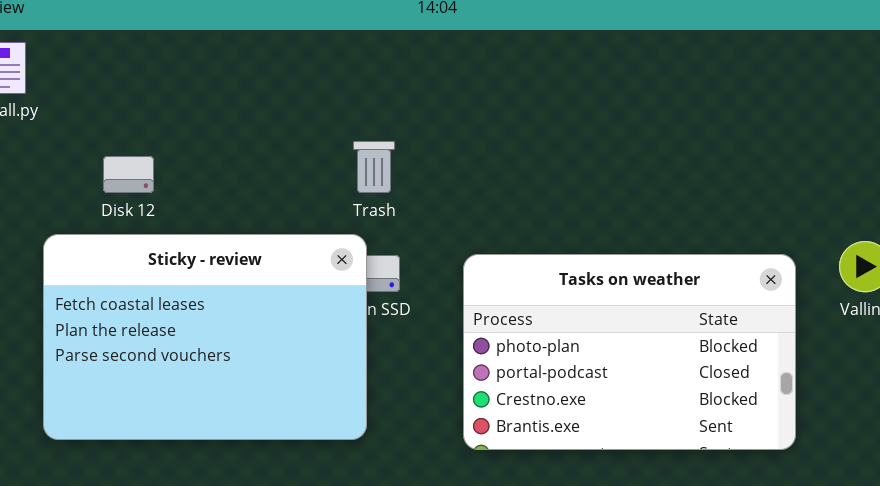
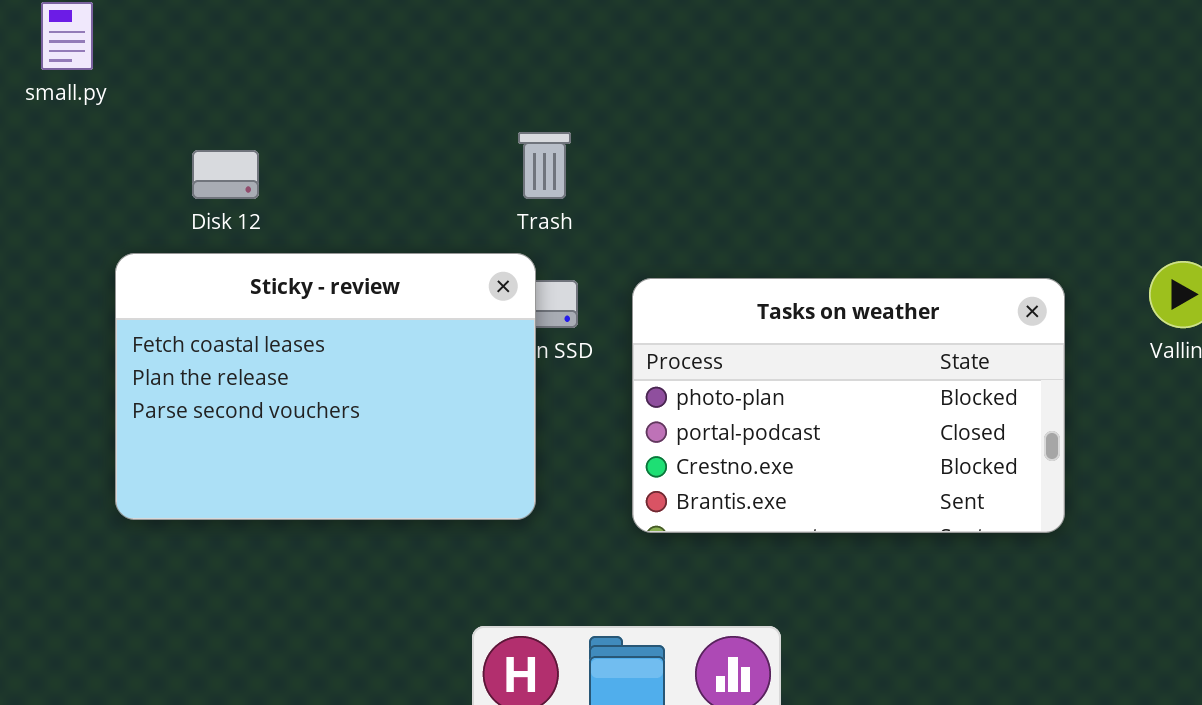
Tasks on weather: [463,254,796,450] -> [632,278,1065,533], moved

